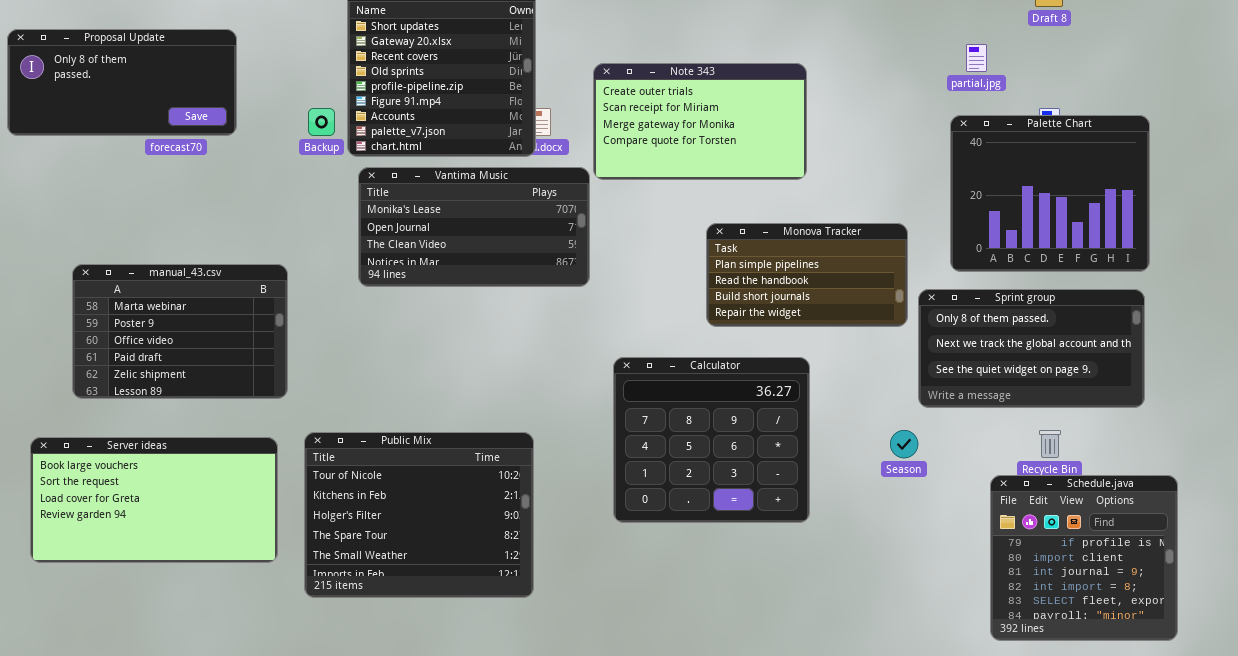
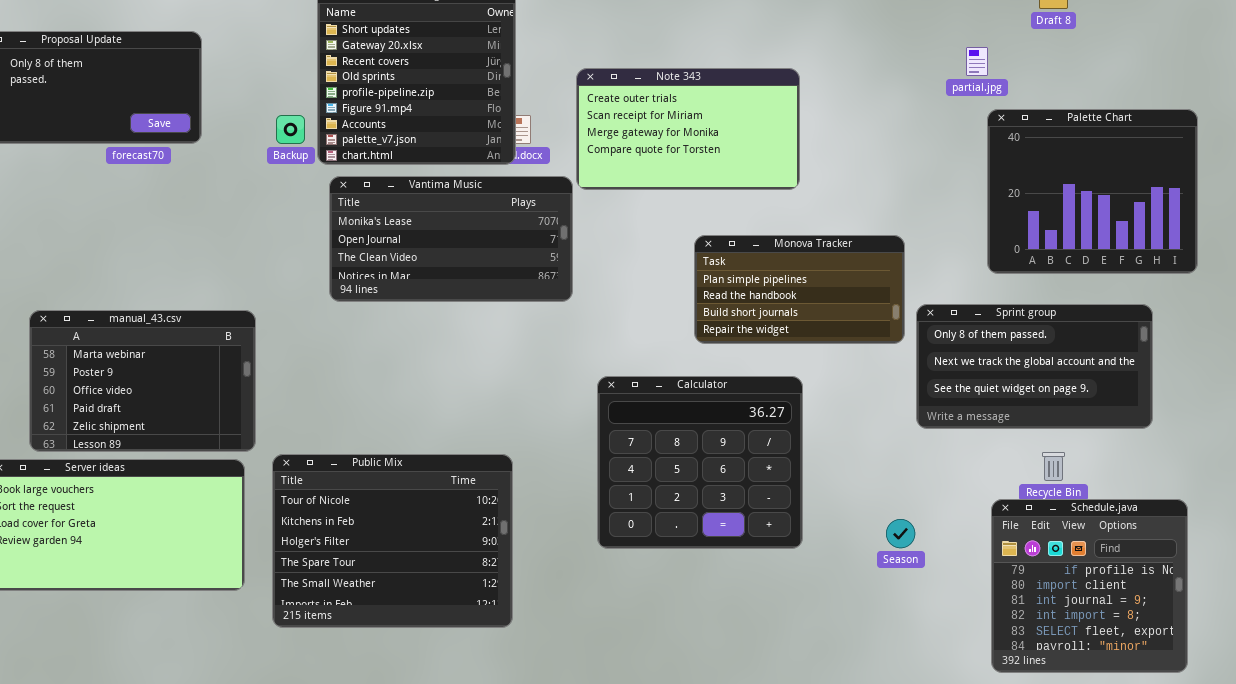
Palette Chart: [950,115,1150,272] -> [987,109,1198,274], moved
manual_43.csv: [72,264,288,399] -> [29,310,256,452], moved
Season: [890,430,918,458] -> [886,519,915,548], moved

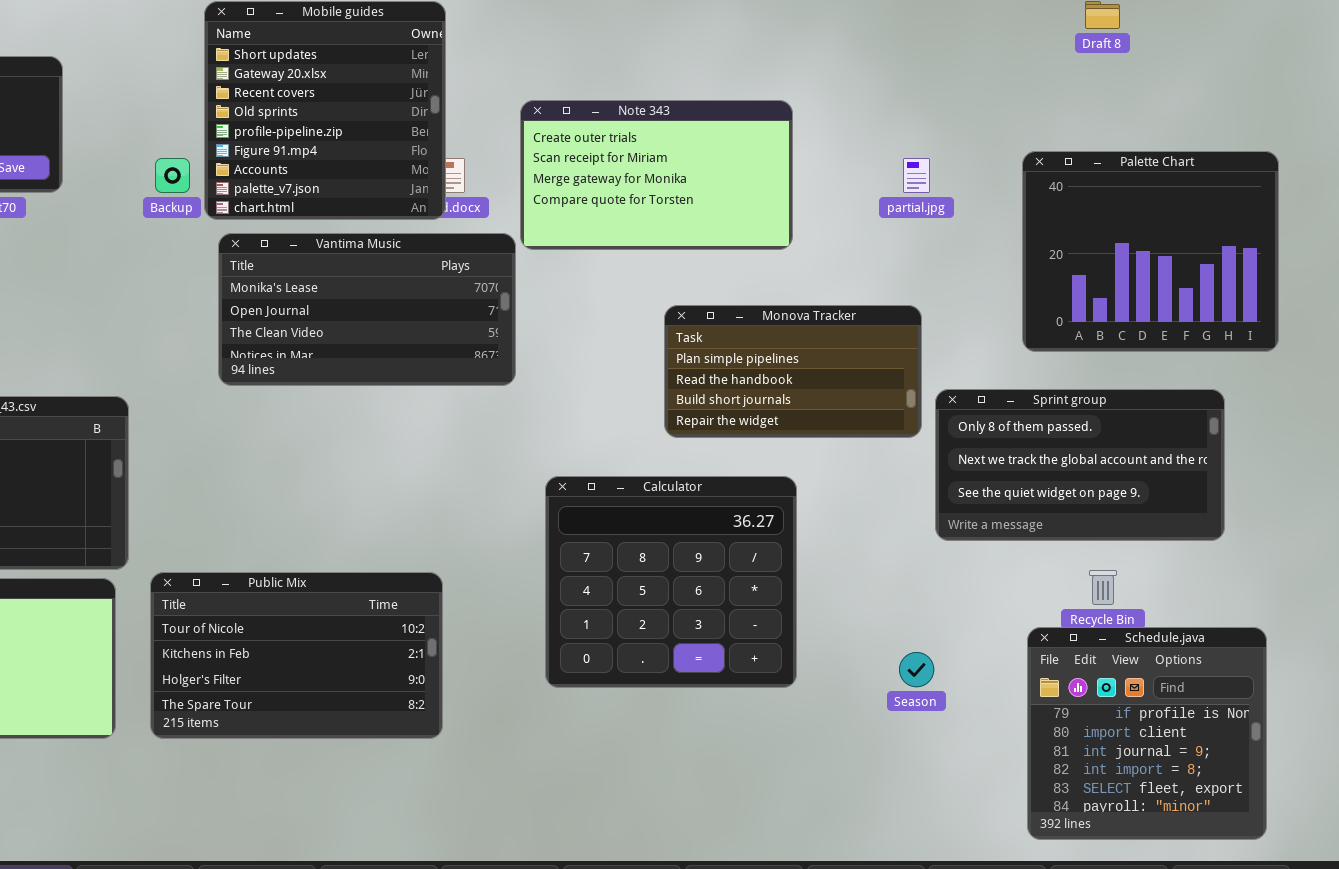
partial.jpg: [966,47,988,76] -> [903,158,930,193], moved
Public Mix: [272,454,513,628] -> [150,572,443,739], resized

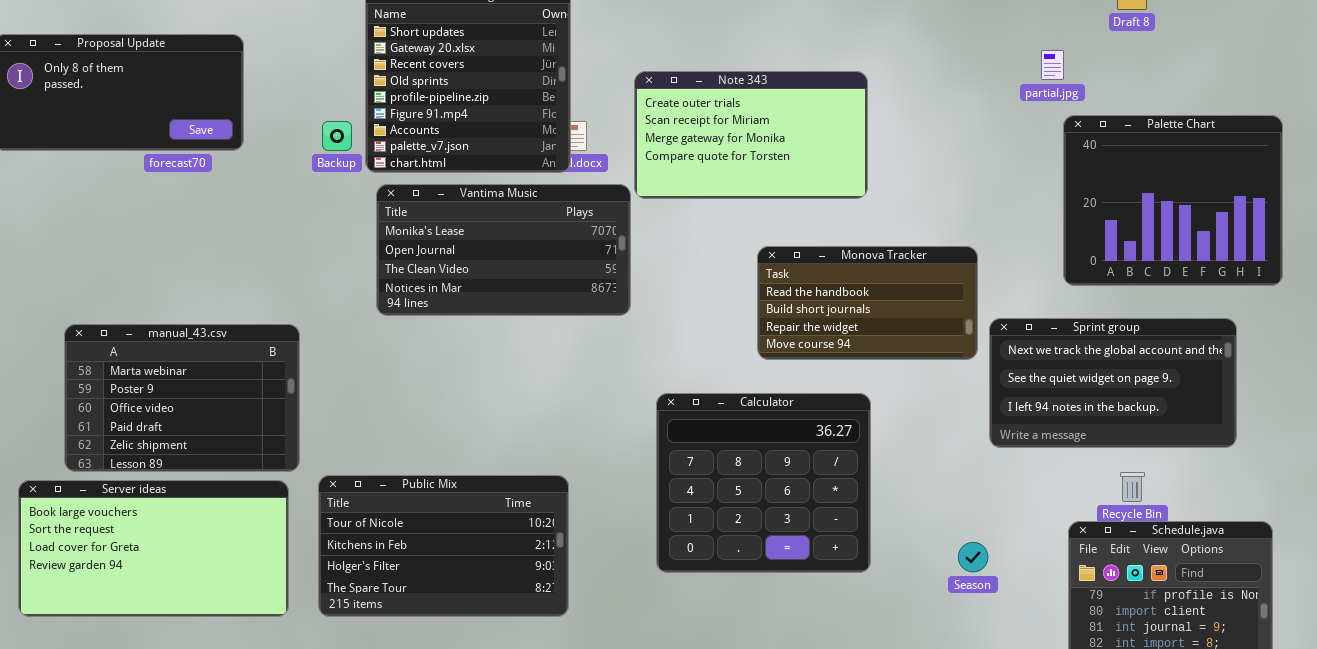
partial.jpg: [903,158,930,193] -> [1041,50,1064,80], moved
Monova Tracker: [664,305,922,438] -> [757,246,978,360], scrolled down 1 row
Sprint group: [935,389,1225,541] -> [989,318,1237,448], scrolled down 1 row

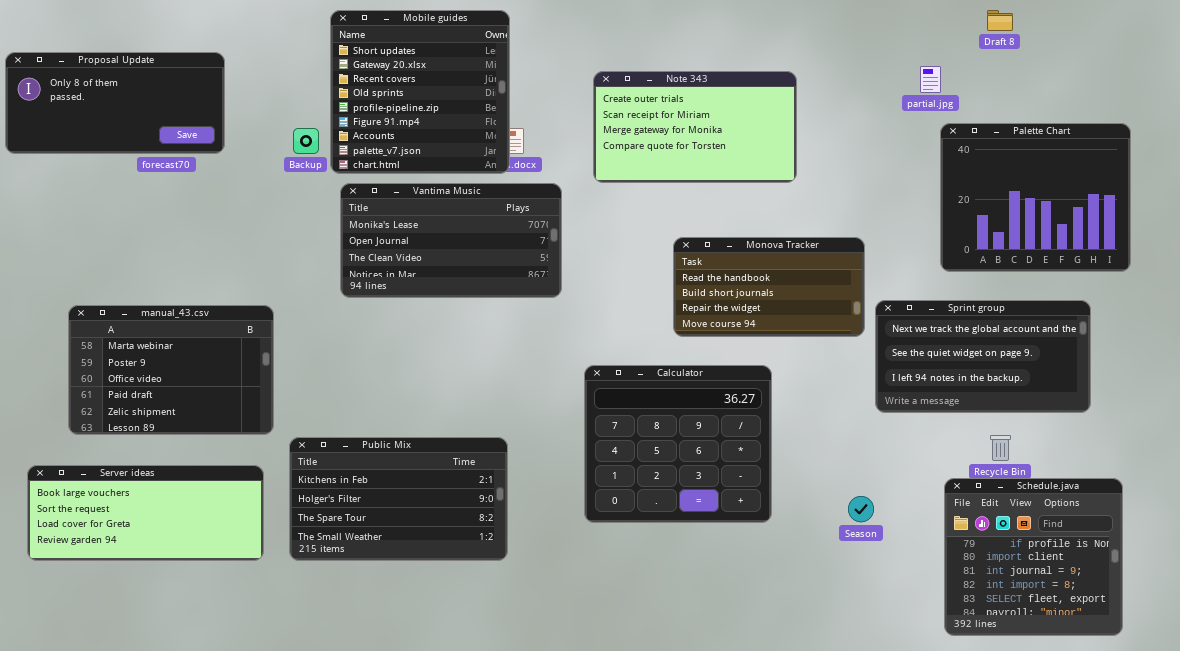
Note 343: [634,71,868,199] -> [593,71,797,183], moved
Public Mix: [318,475,569,617] -> [289,437,508,561], scrolled down 1 row
Server ideas: [18,480,289,617] -> [27,465,264,561], resized

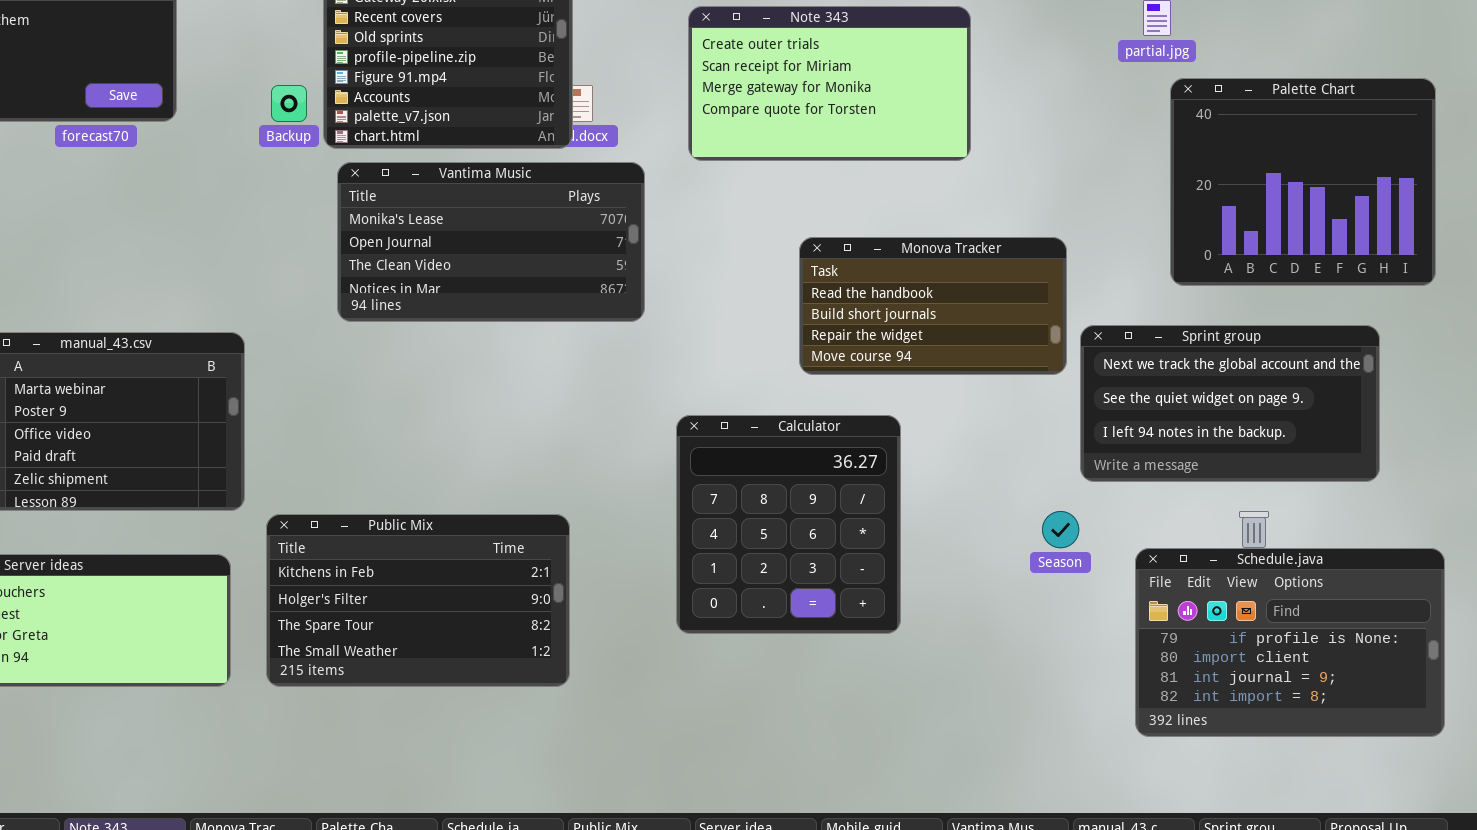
Calculator: [584,365,772,523] -> [676,415,901,634], resized
Schedule.java: [944,478,1123,636] -> [1135,548,1445,737], moved, resized
Season: [848,496,874,522] -> [1042,511,1079,548], moved

